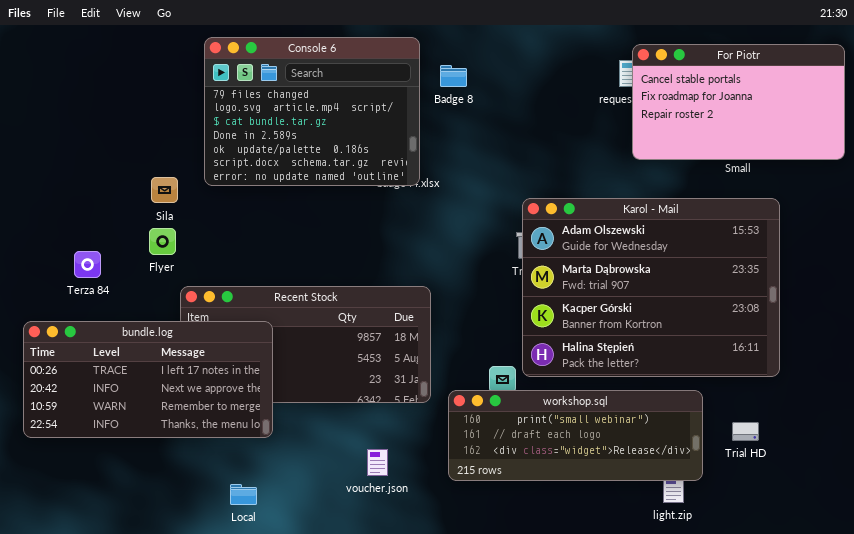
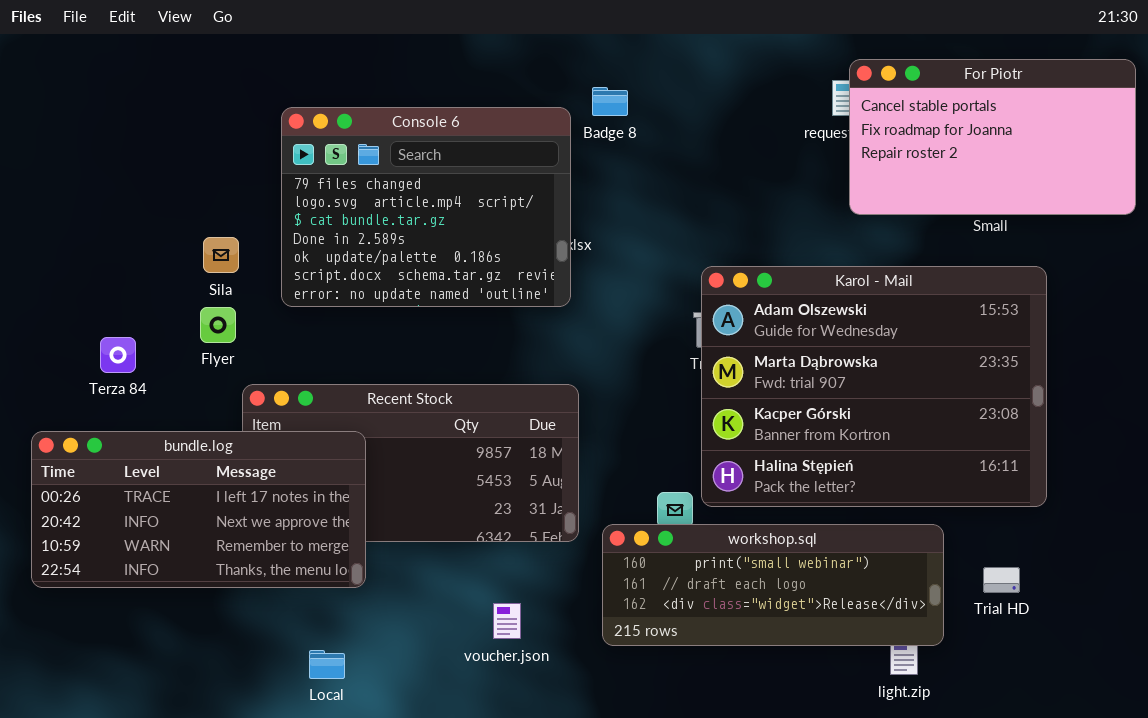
Console 6: [204,37,420,186] -> [281,107,571,307], moved

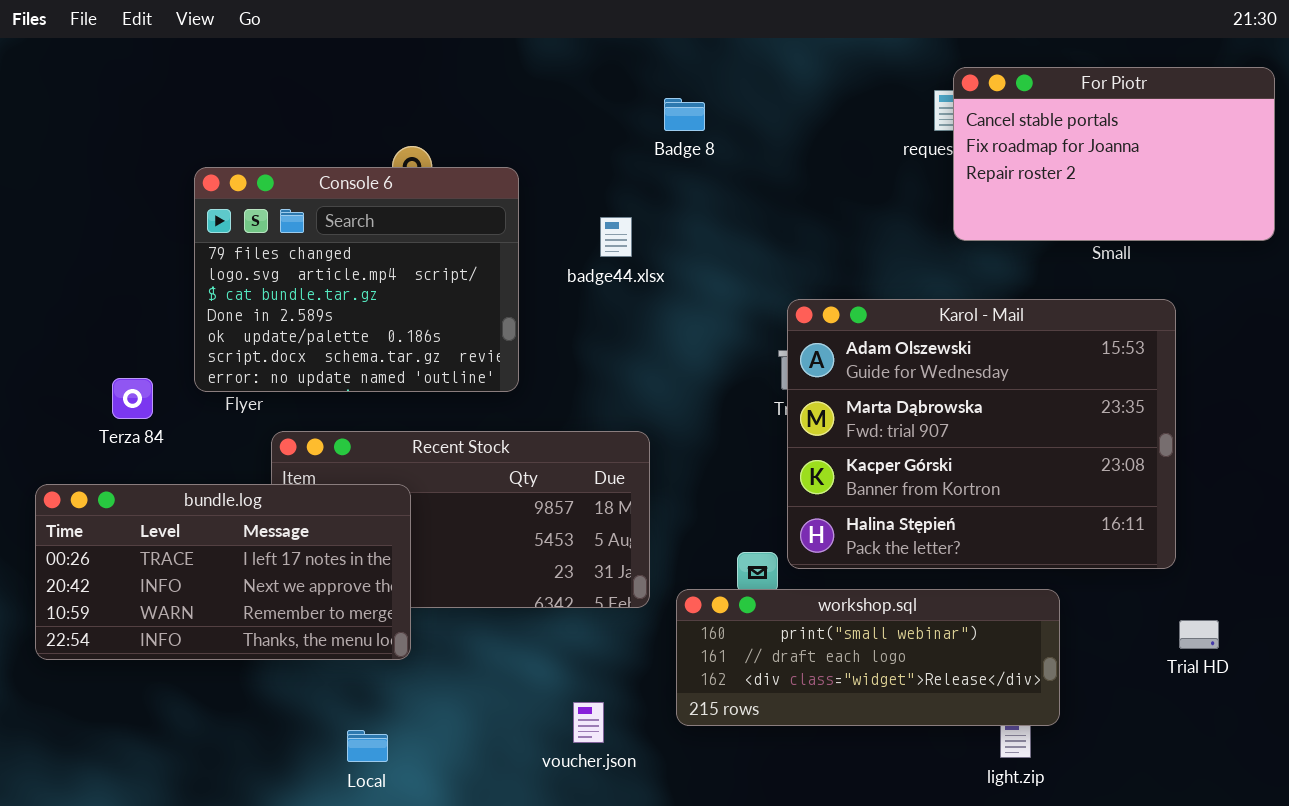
Console 6: [281,107,571,307] -> [194,167,519,392], moved
Trial HD: [983,567,1020,593] -> [1179,620,1219,649], moved
voucher.json: [493,603,521,639] -> [573,702,604,743], moved

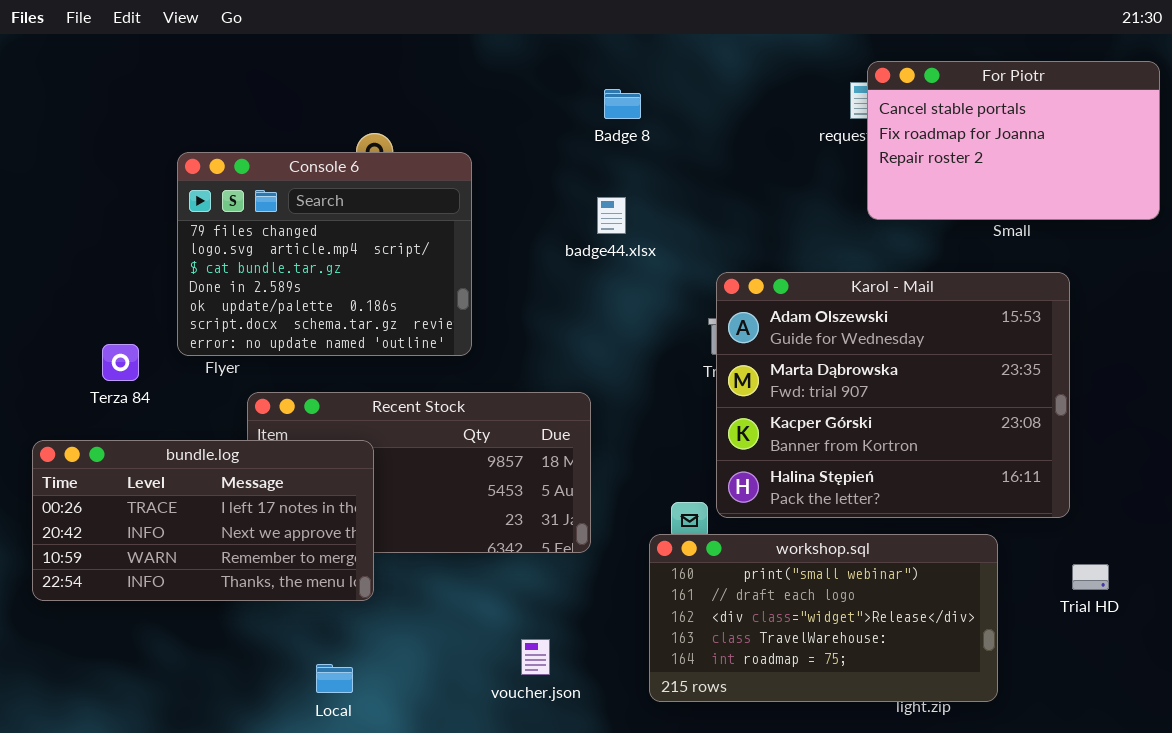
badge44.xlsx: [600,217,632,257] -> [597,197,626,234], moved
workshop.sql: [676,589,1060,726] -> [649,534,998,702], moved, resized

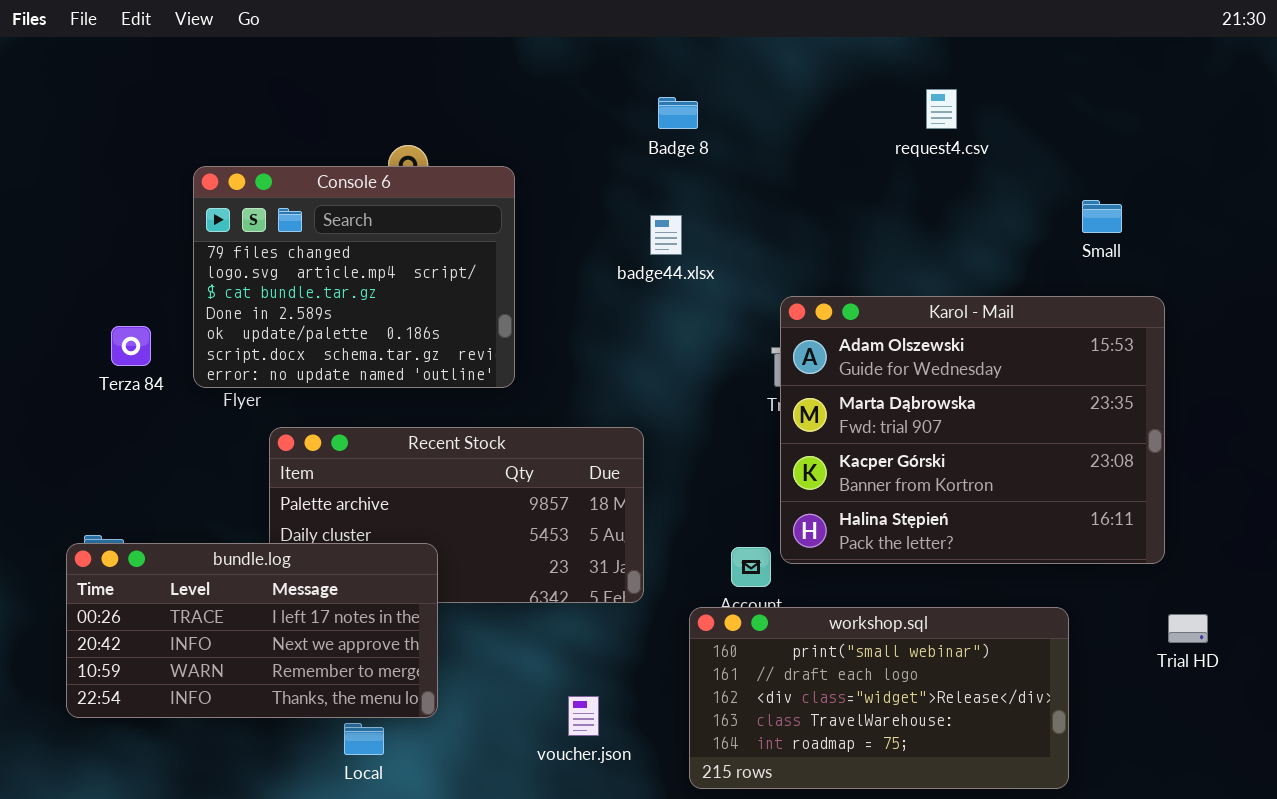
For Piotr: [867,61,1160,220] -> none, closed
Terza 84: [102,344,139,381] -> [111,326,151,366], moved
bundle.log: [32,440,374,601] -> [66,543,438,718], moved
workshop.sql: [649,534,998,702] -> [689,607,1069,789], moved

